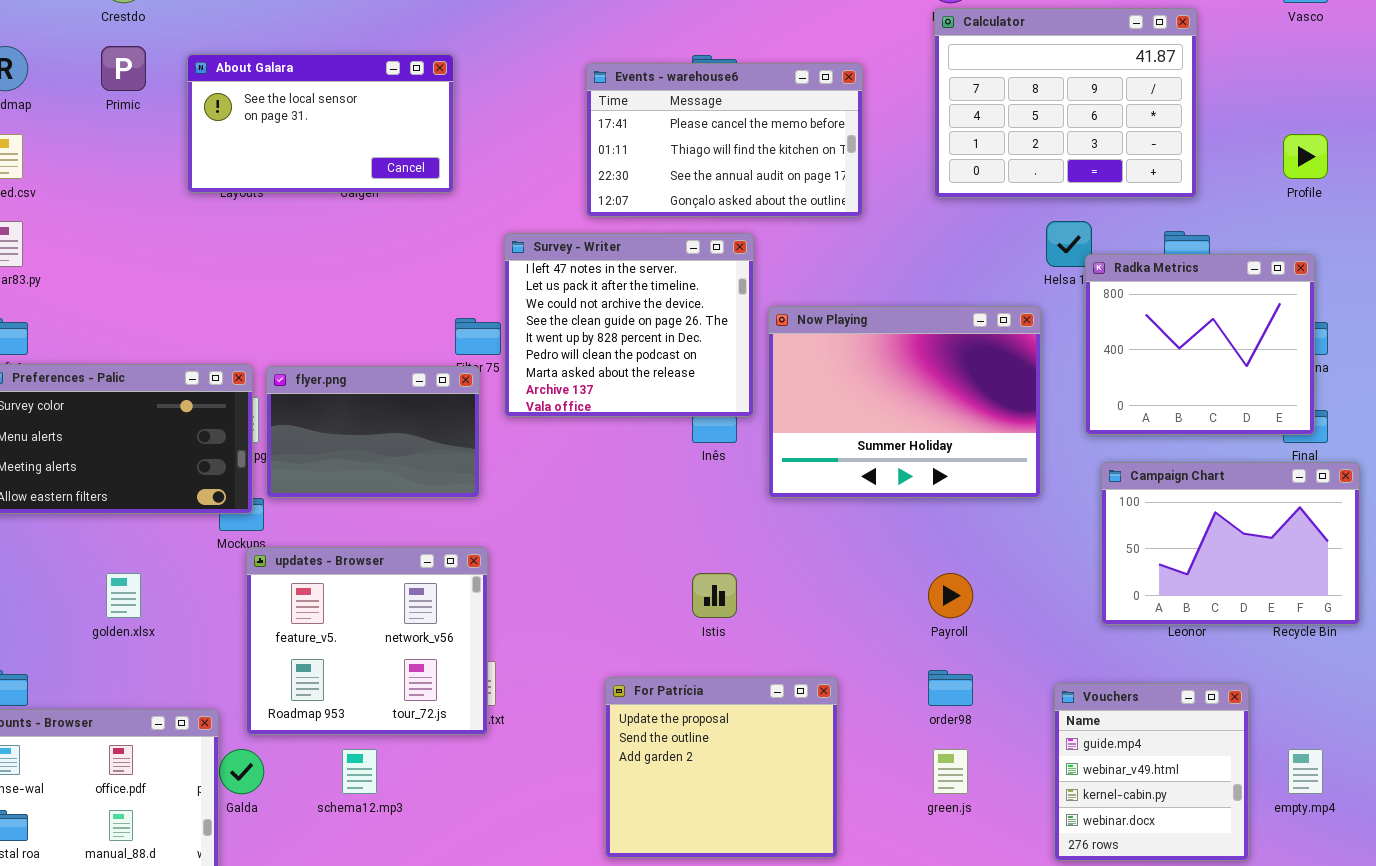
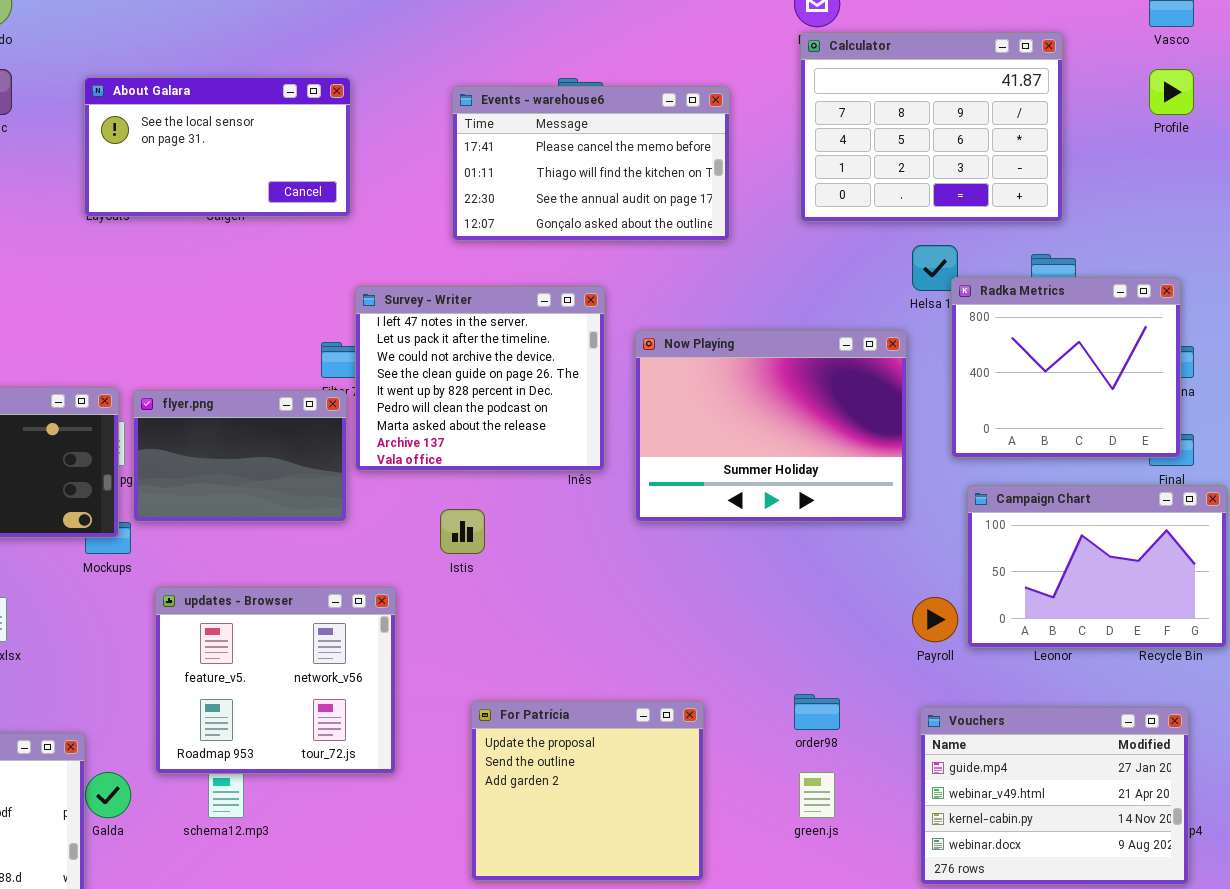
About Galara: [187,54,454,193] -> [84,77,351,217], moved
Profile: [1283,134,1328,179] -> [1149,69,1194,115], moved
Survey - Writer: [504,233,754,417] -> [355,286,605,471], moved
updates - Browser: [246,547,488,735] -> [155,587,396,774], moved
Istis: [692,573,737,618] -> [440,509,485,554], moved
Payroll: [928,573,973,618] -> [912,597,958,642], moved
Vouchers: [1054,683,1249,861] -> [920,707,1189,885], resized

